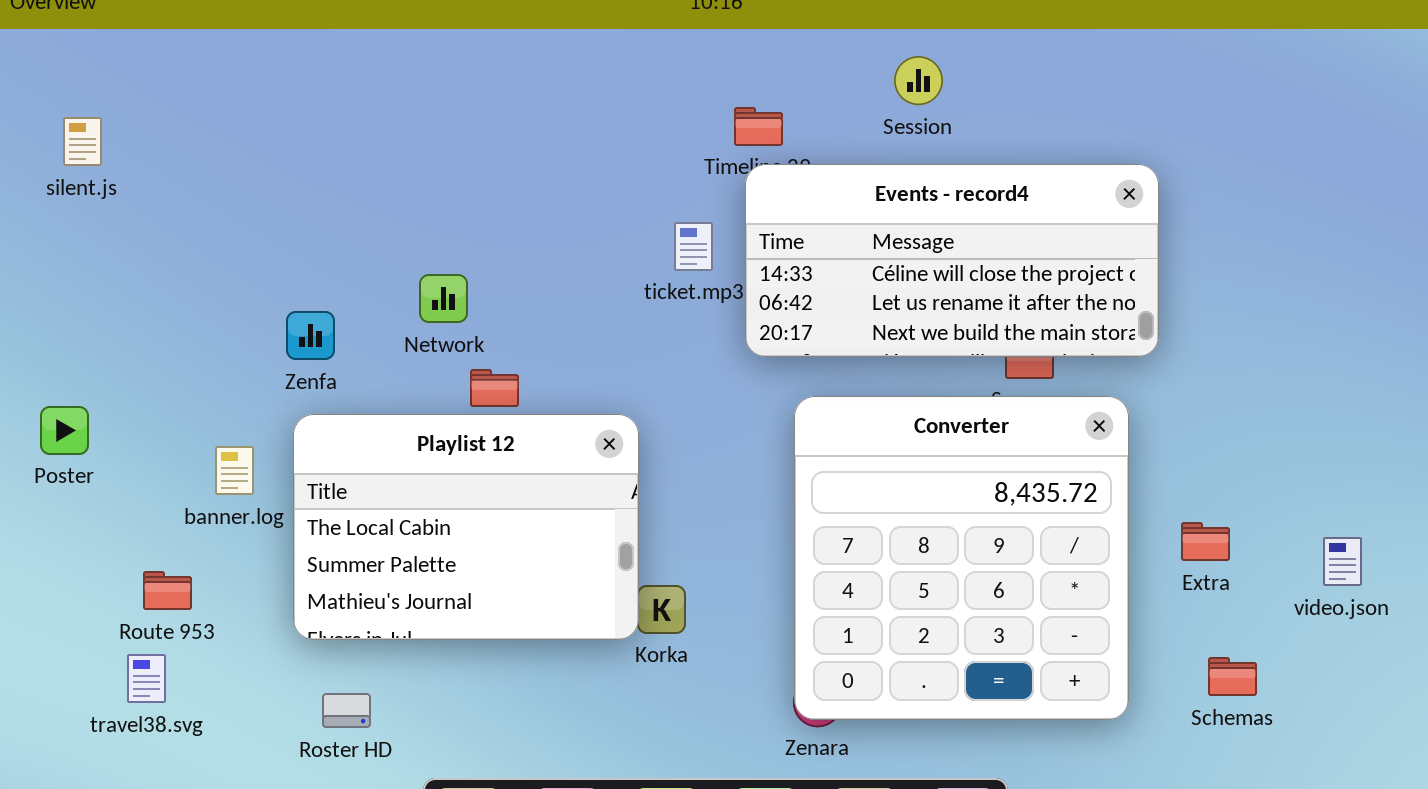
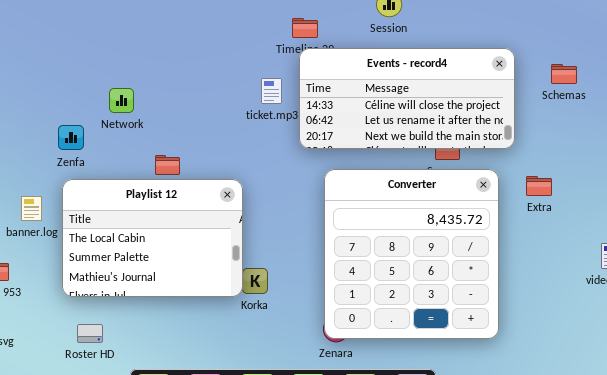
Network: [419,274,468,323] -> [109,88,134,113], moved
Extra: [1181,522,1230,561] -> [526,176,552,196], moved
Schemas: [1208,657,1257,696] -> [551,64,577,84], moved

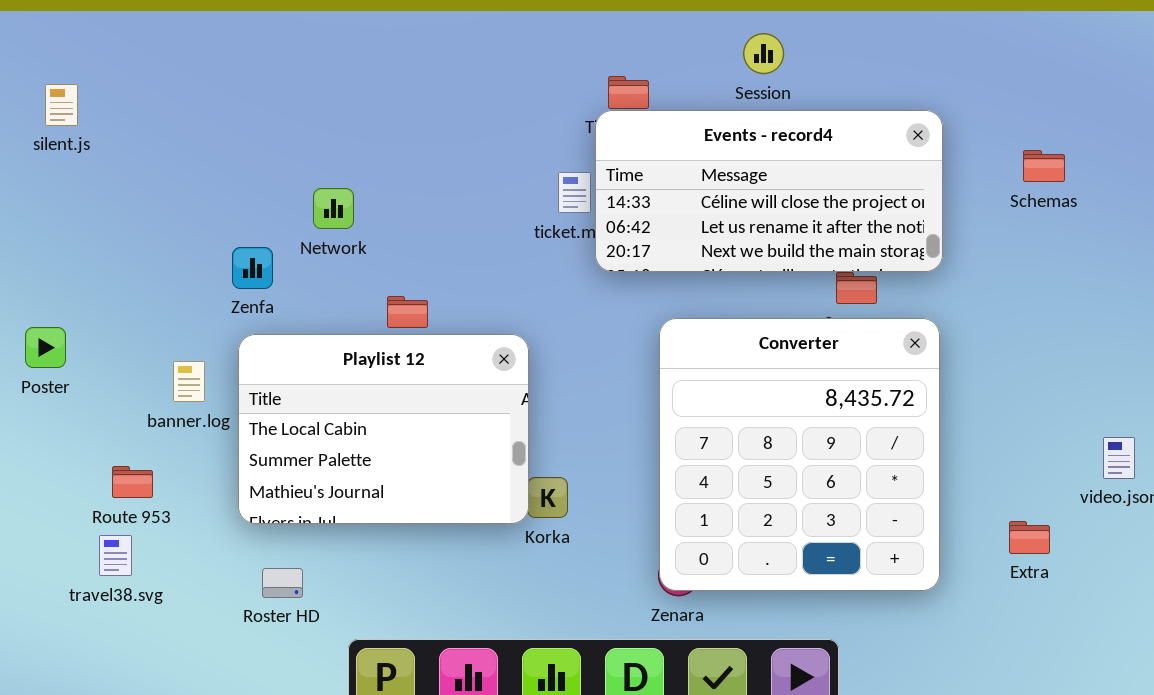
Events - record4: [299,48,515,149] -> [595,110,943,272], moved
Extra: [526,176,552,196] -> [1009,521,1050,554], moved

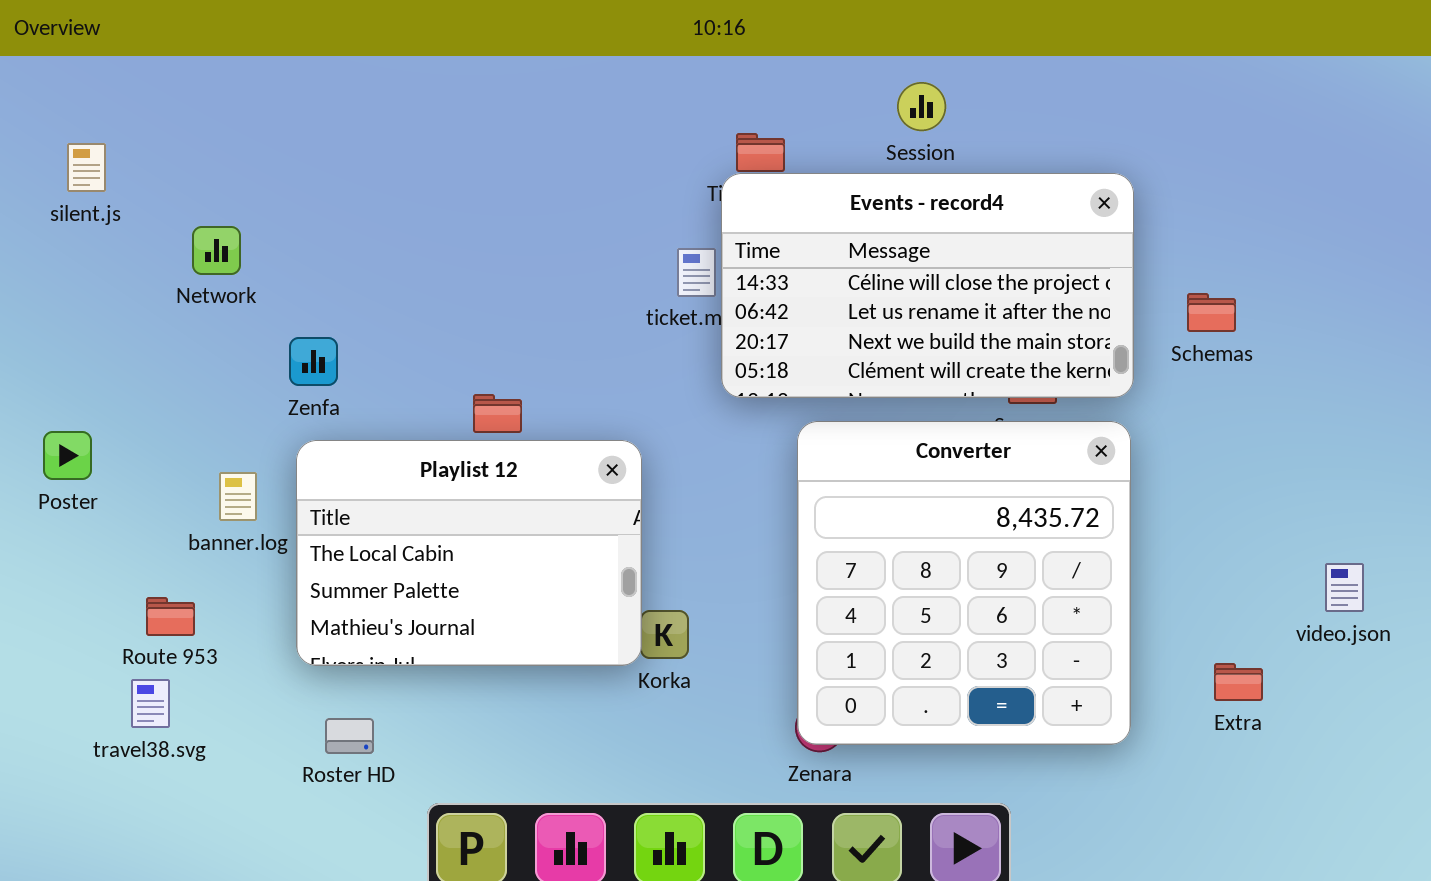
Events - record4: [595,110,943,272] -> [721,173,1134,398], resized
Schemas: [1023,150,1065,182] -> [1187,293,1236,332], moved
Network: [313,188,354,229] -> [192,226,241,275], moved

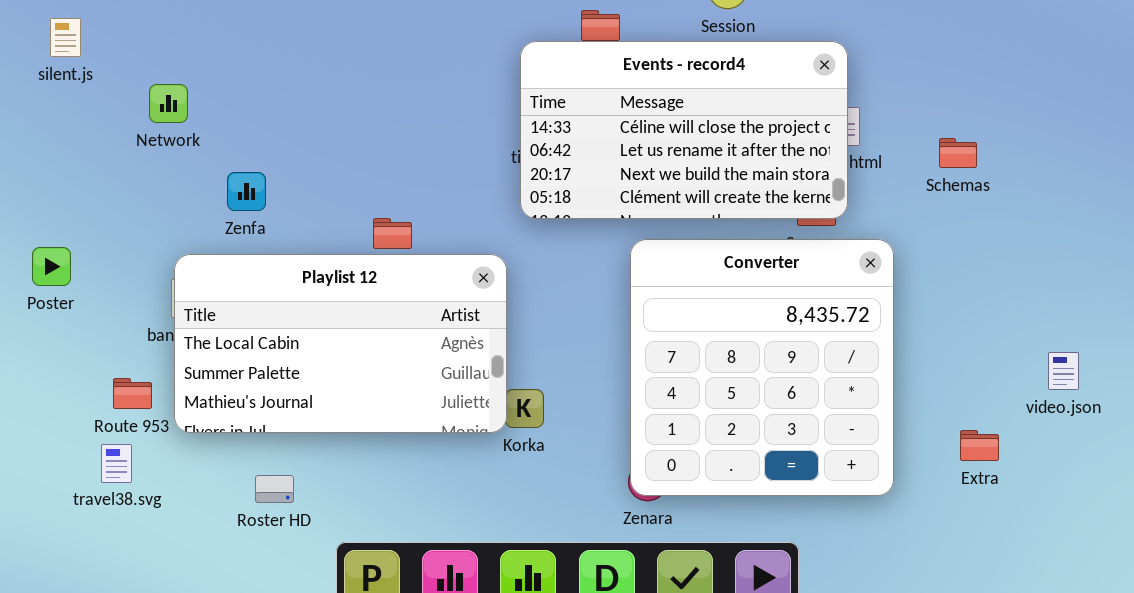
Events - record4: [721,173,1134,398] -> [520,41,848,219], moved
Playlist 12: [296,440,642,666] -> [174,254,507,433], resized

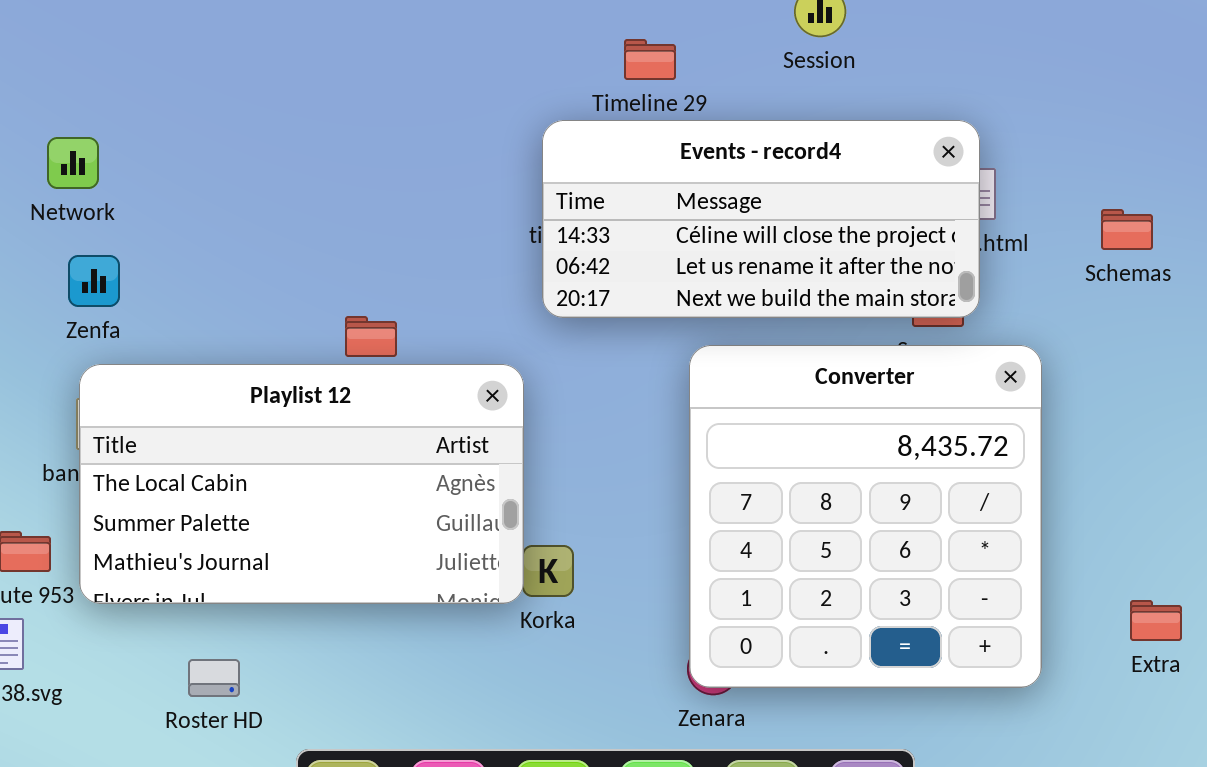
Events - record4: [520,41,848,219] -> [542,120,980,318], resized
Zenfa: [227,172,266,211] -> [68,255,120,307], moved

